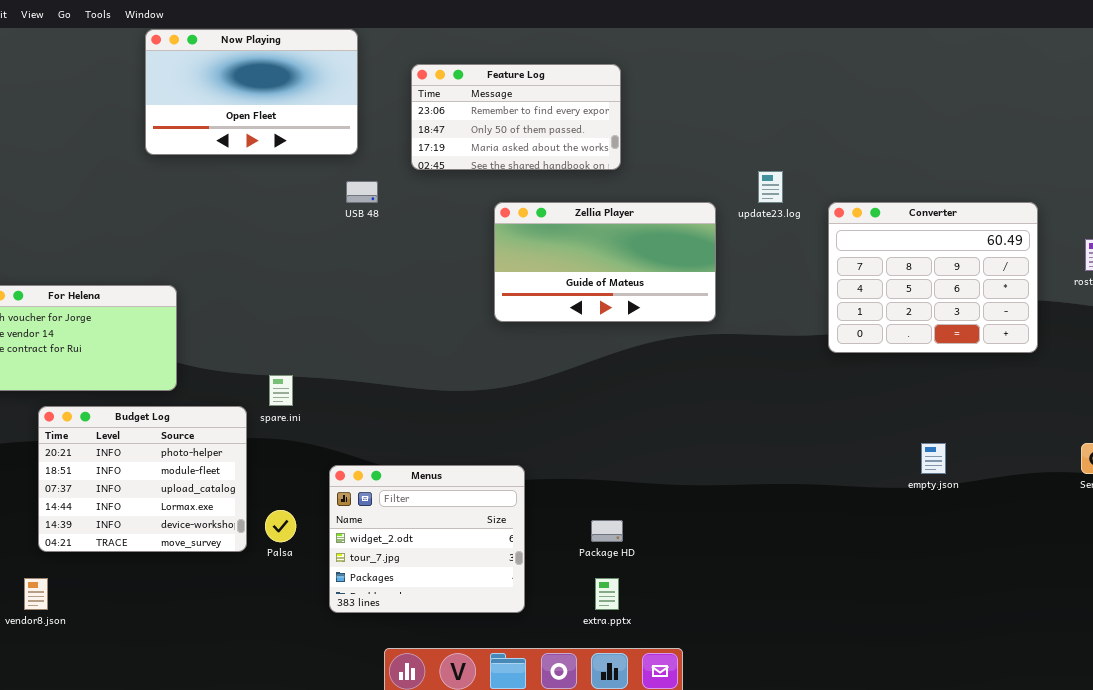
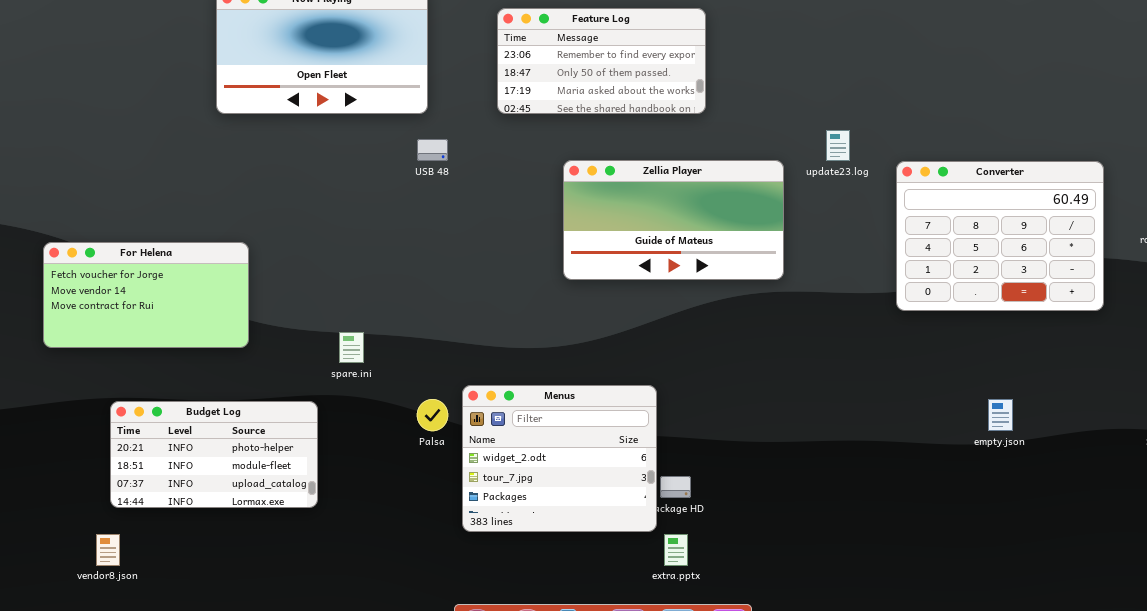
Feature Log: [411,64,621,170] -> [497,8,706,114], moved
Budget Log: [38,406,247,552] -> [110,401,318,508], resized
Menus: [329,465,525,613] -> [462,385,657,532], moved
Palsa: [265,510,296,542] -> [417,399,448,431], moved

